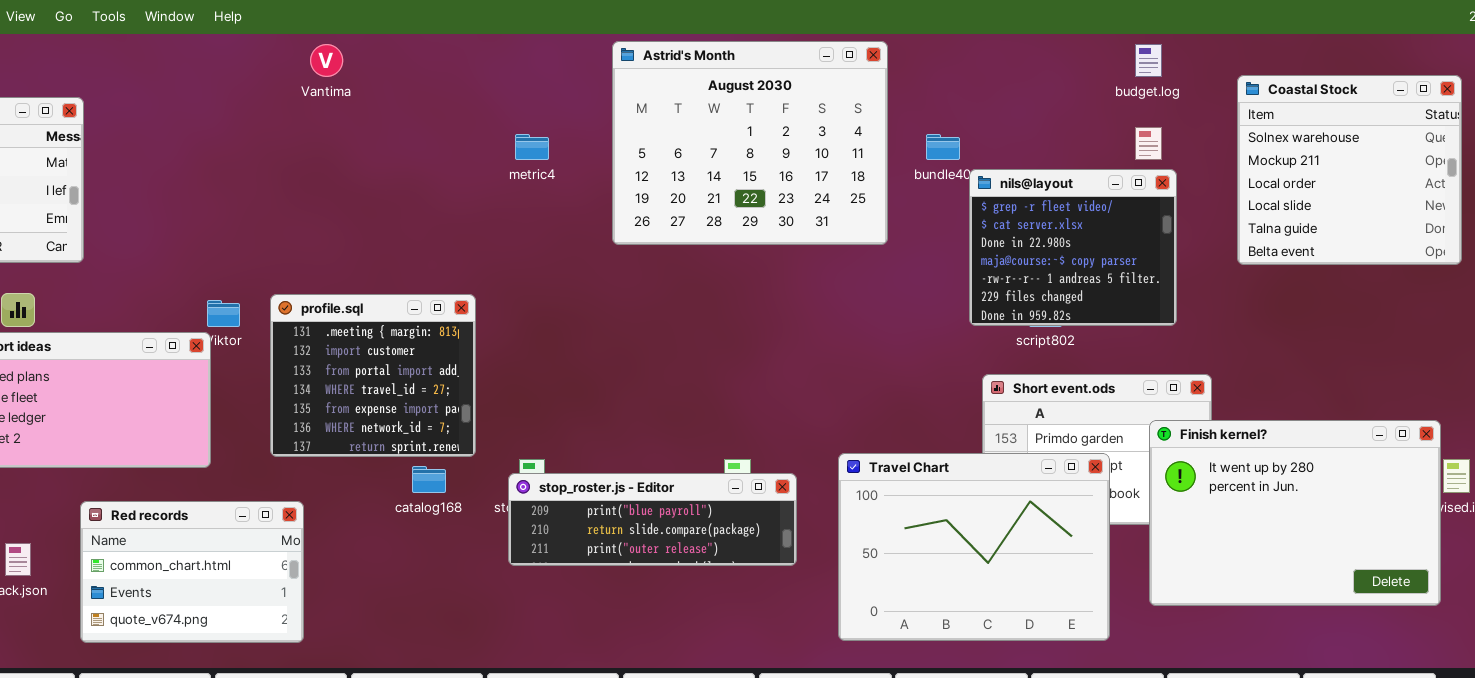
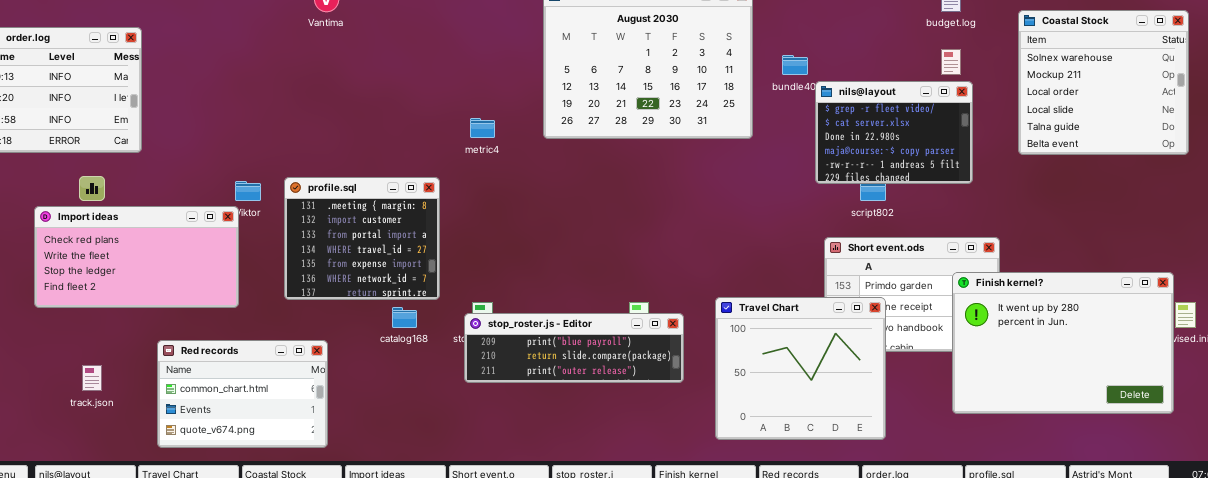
metric4: [515,134,549,160] -> [470,118,495,138], moved
nils@layout: [969,169,1177,326] -> [815,81,973,184], resized
Travel Chart: [838,453,1110,641] -> [715,297,886,440], resized
Red records: [80,501,304,643] -> [157,340,328,448], moved

